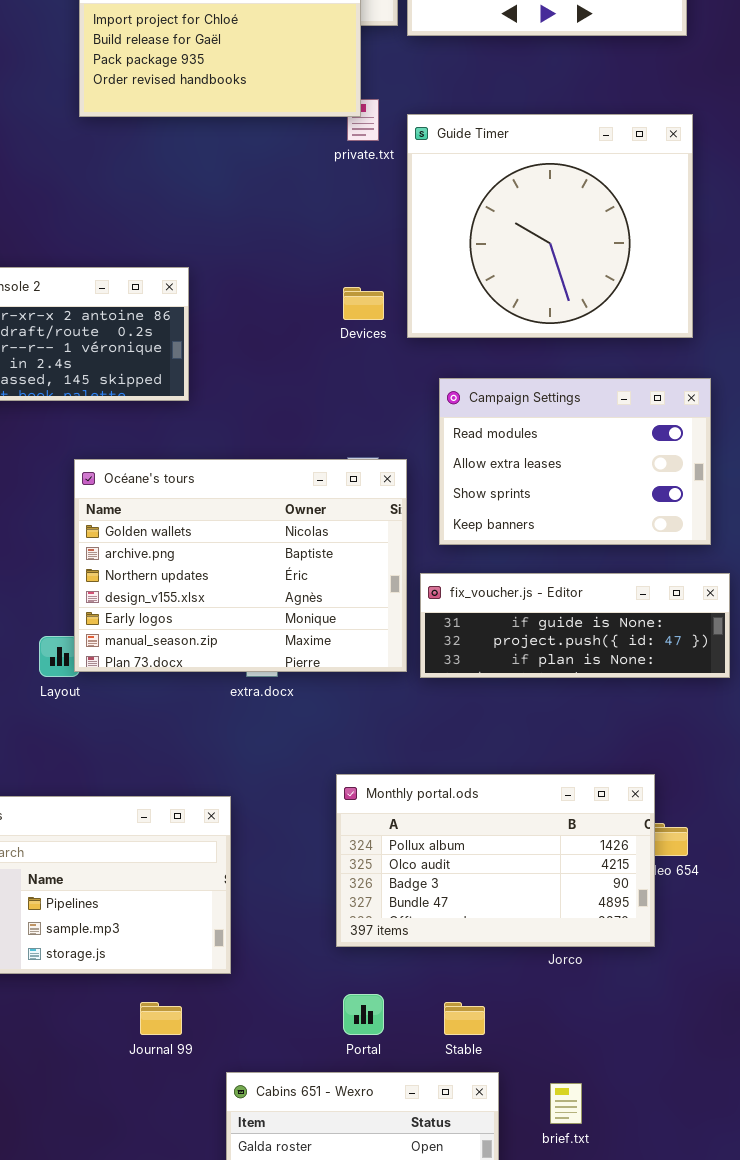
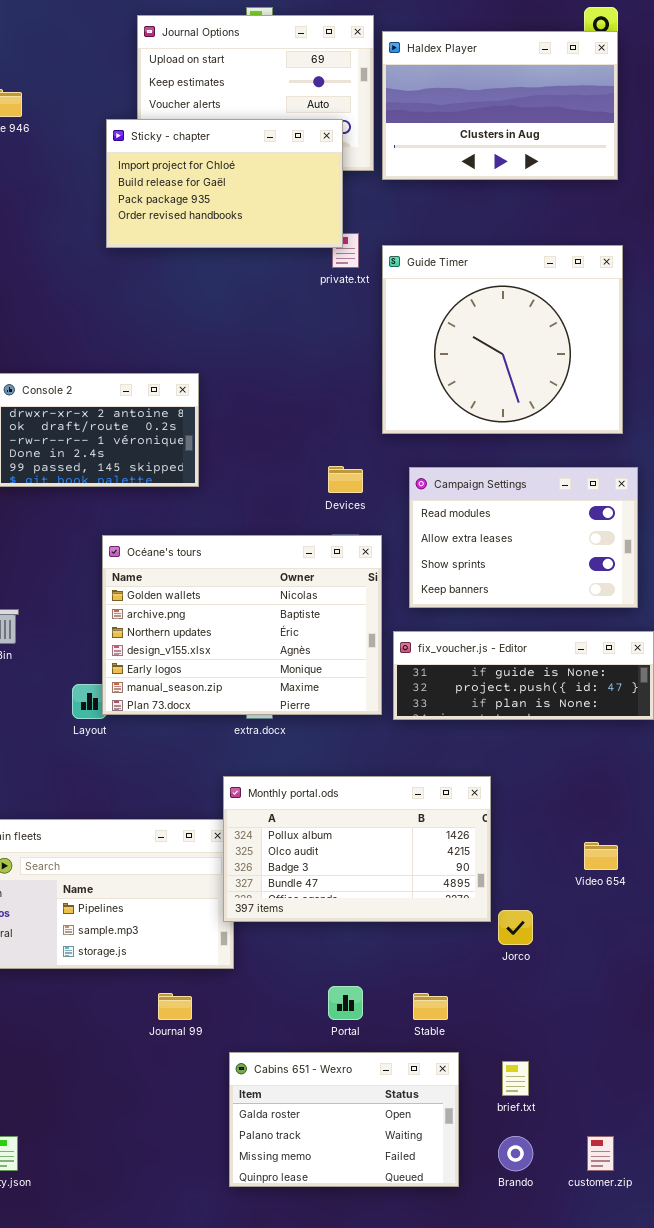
Devices: [343,287,384,320] -> [328,466,363,493], moved
Monthly portal.ods: [336,774,655,947] -> [223,776,491,922], moved

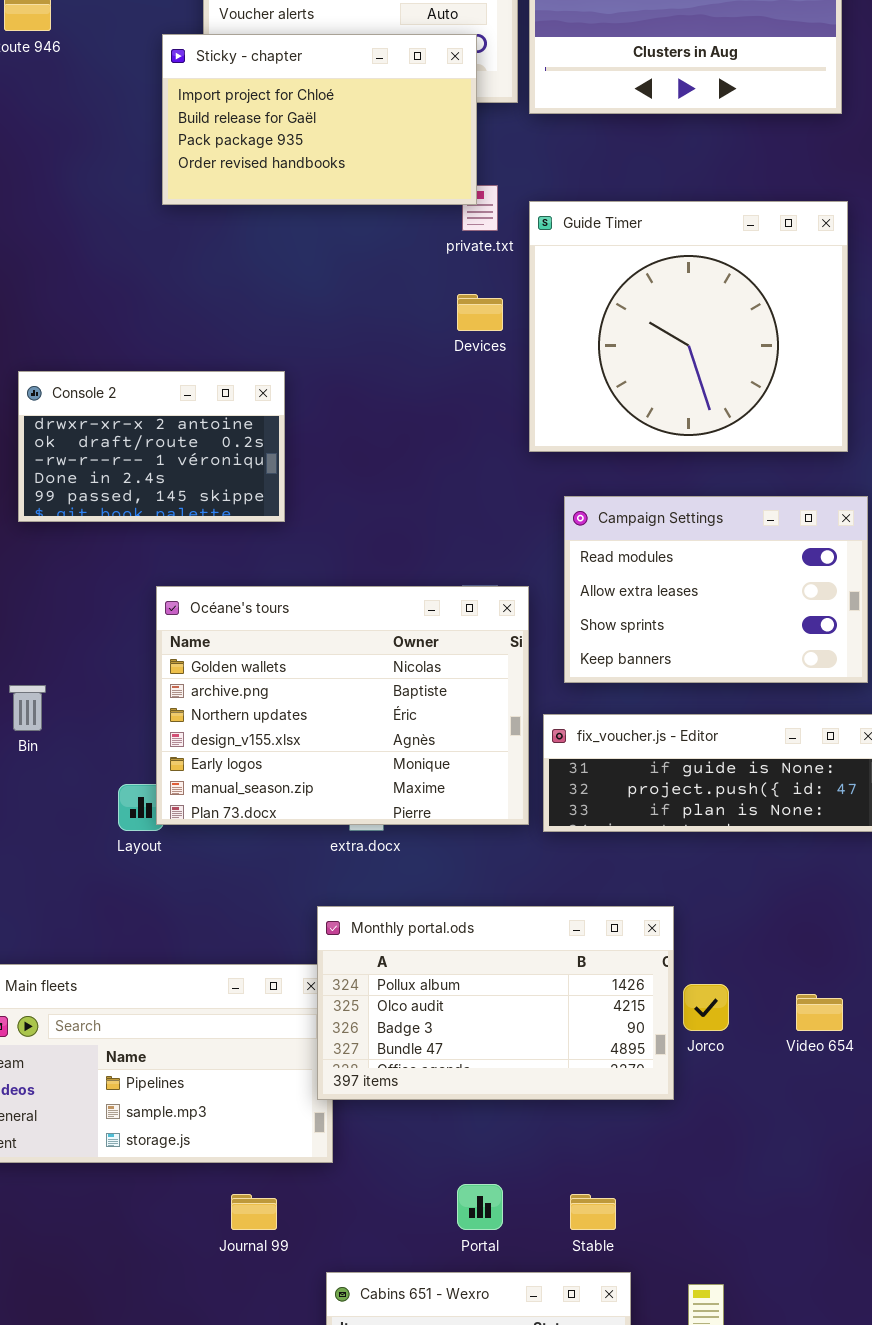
Devices: [328,466,363,493] -> [457,294,503,331], moved
Jorco: [498,910,533,945] -> [683,984,729,1031], moved

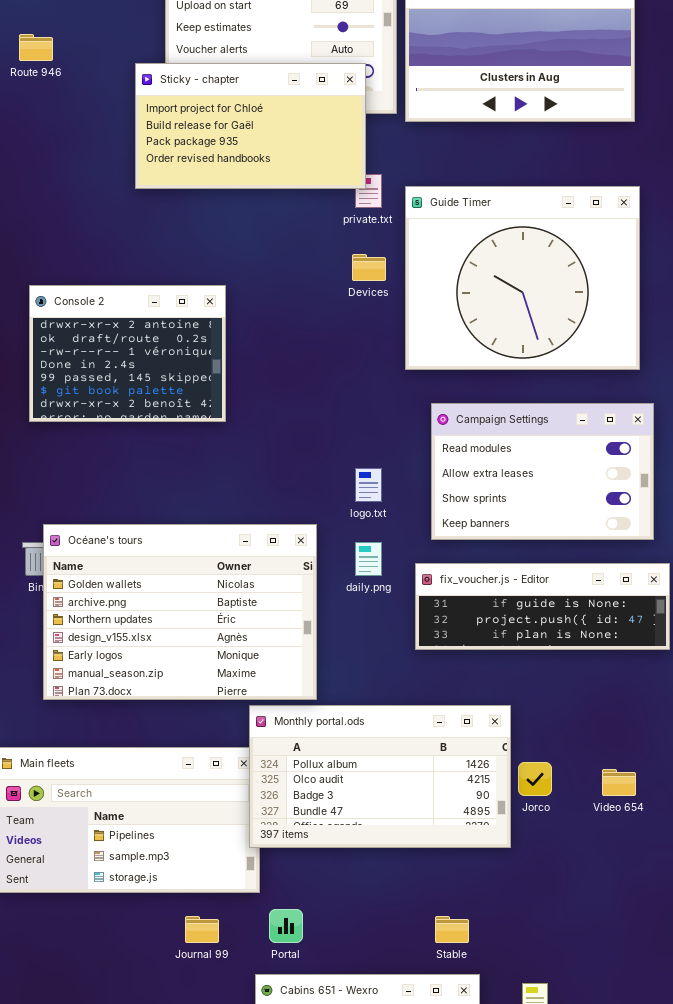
Console 2: [18,371,285,522] -> [29,285,226,422], resized
Océane's tours: [156,586,529,825] -> [43,524,317,700], moved
Portal: [457,1184,503,1230] -> [269,909,303,943], moved

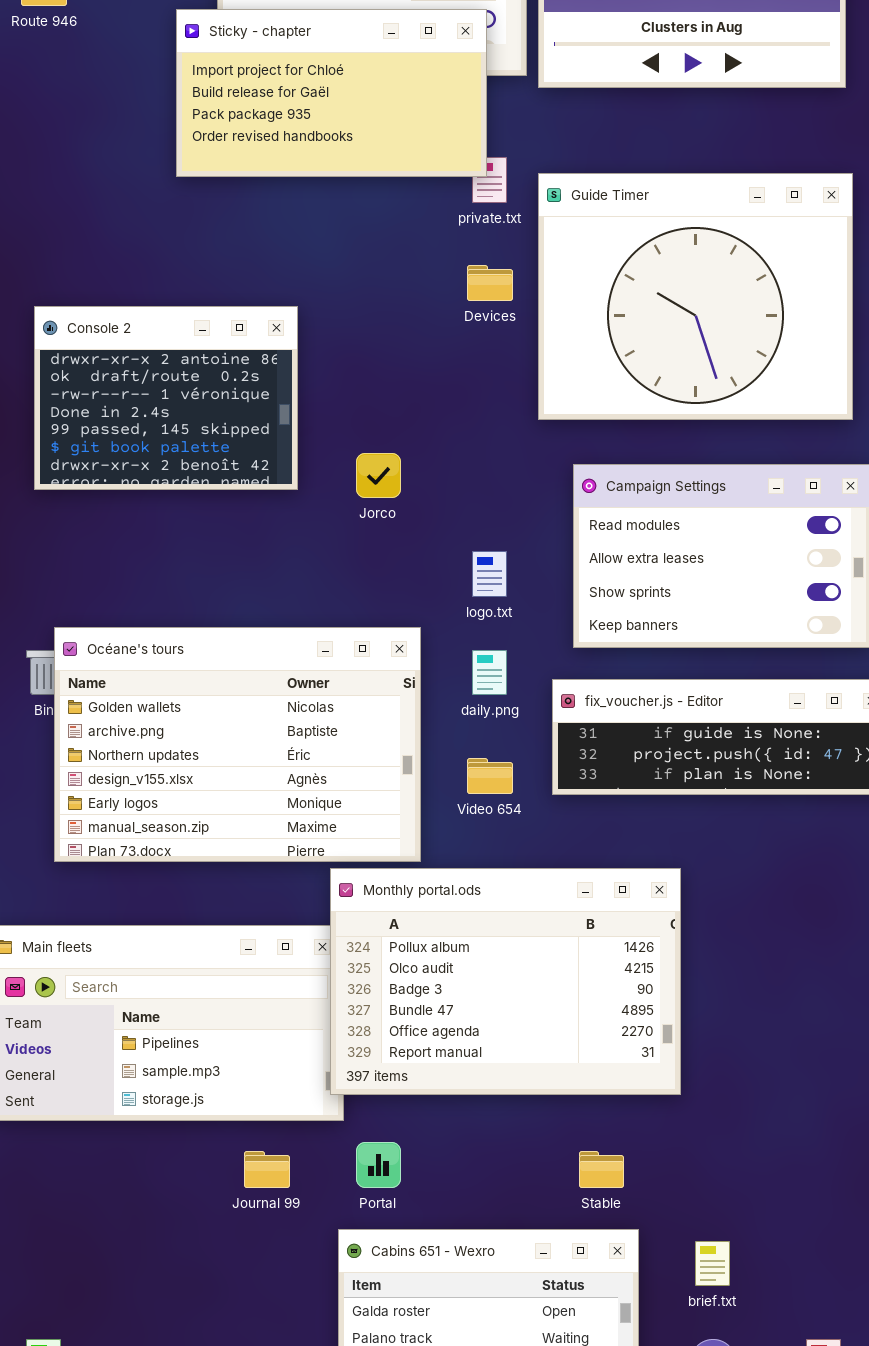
Monthly portal.ods: [249,705,511,848] -> [330,868,681,1095], resized
Jorco: [518,762,552,796] -> [356,453,401,498], moved
Video 654: [602,769,636,796] -> [467,758,513,794], moved

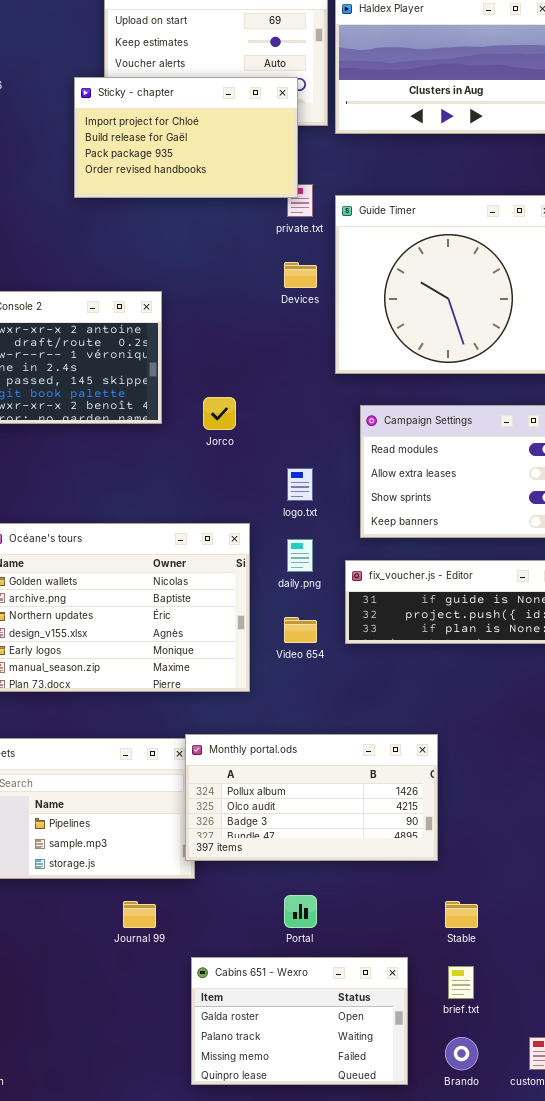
Monthly portal.ods: [330,868,681,1095] -> [185,734,438,861], resized
Portal: [356,1142,401,1188] -> [284,895,317,928], moved
Stable: [579,1151,624,1188] -> [445,901,478,928], moved

